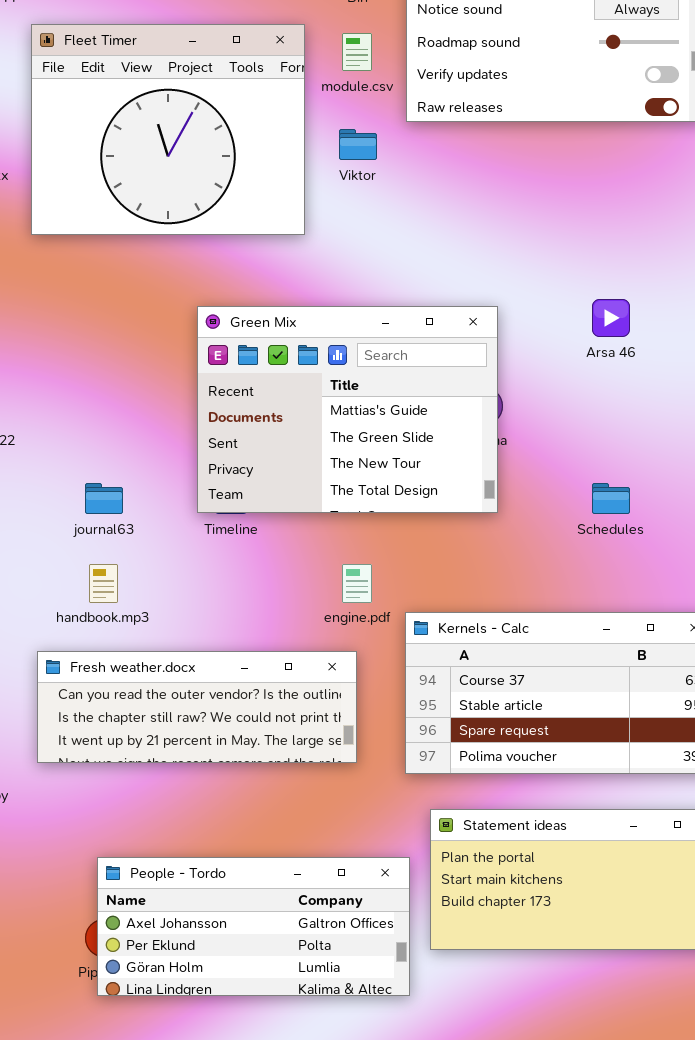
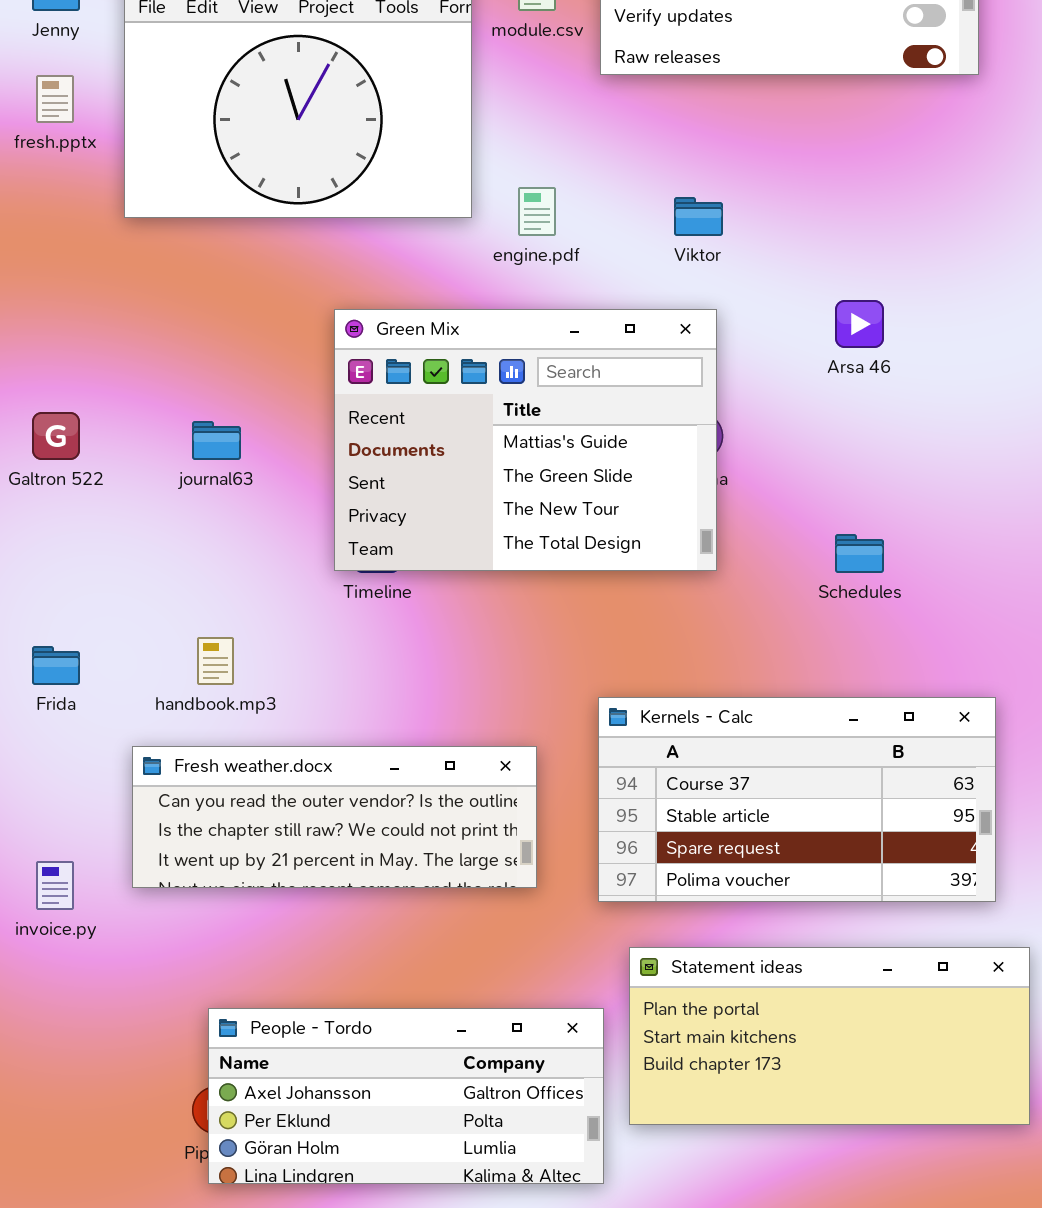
Viktor: [339,129,377,160] -> [674,197,723,236], moved
journal63: [85,483,123,514] -> [192,421,241,460], moved
engine.pdf: [342,564,372,603] -> [518,187,556,236], moved

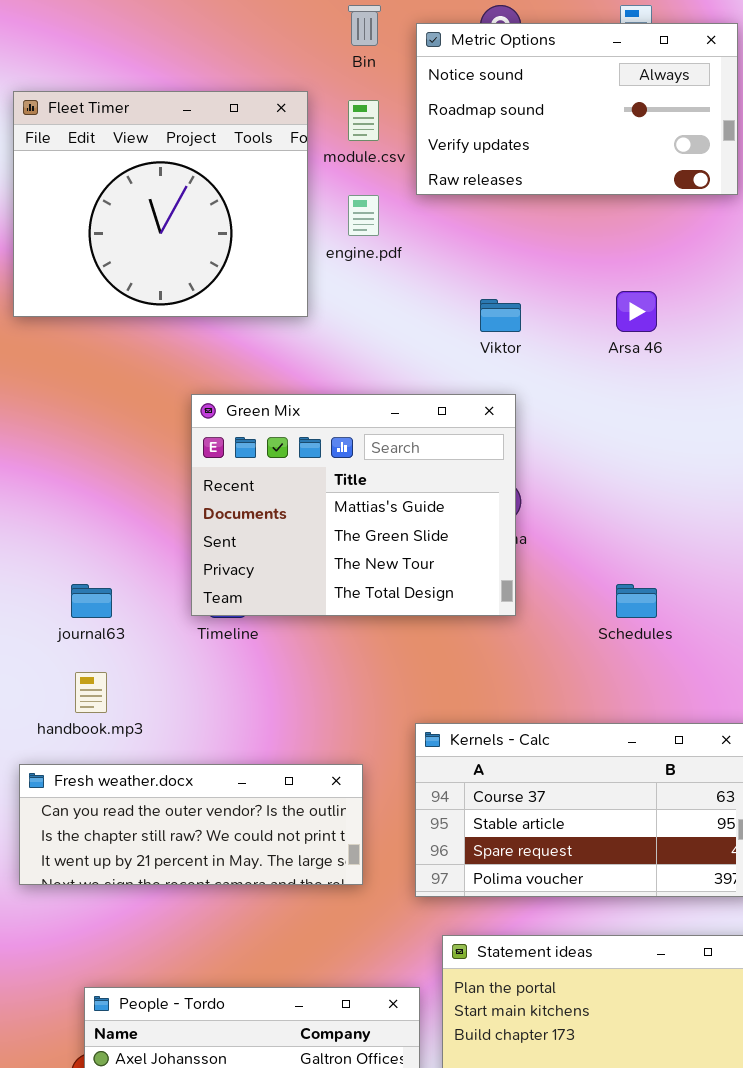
engine.pdf: [518,187,556,236] -> [348,195,379,236], moved
Arsa 46: [835,300,884,348] -> [616,291,657,332], moved
journal63: [192,421,241,460] -> [71,584,112,618], moved

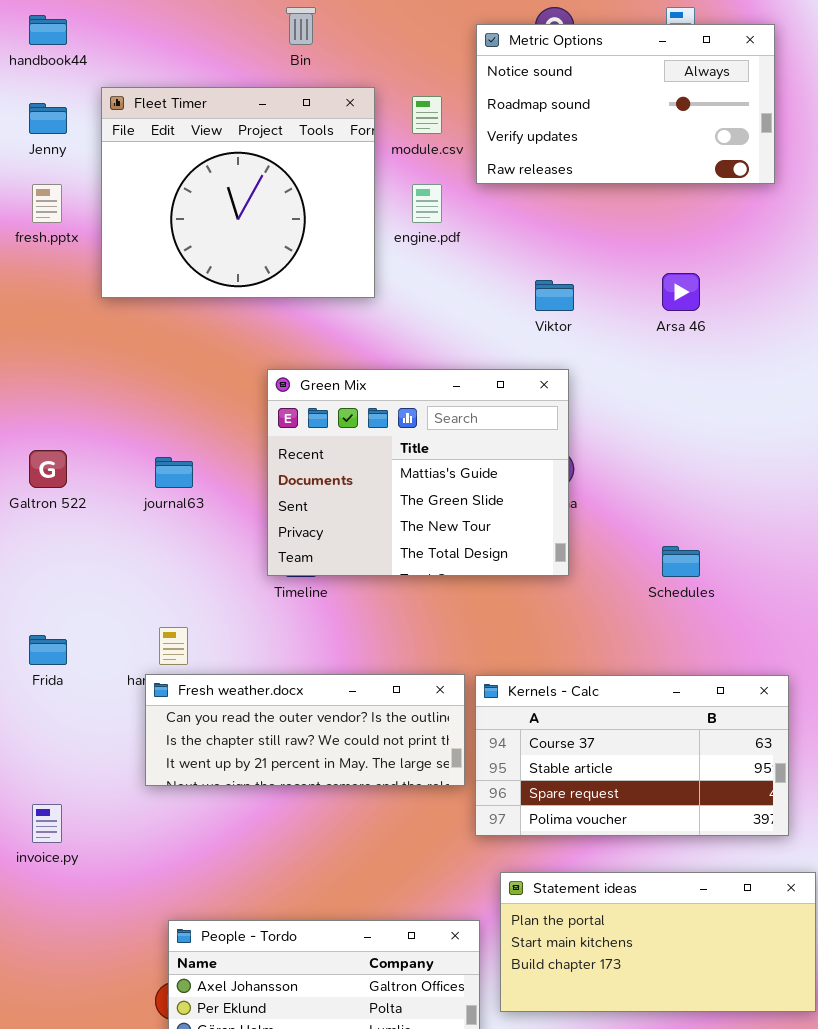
Bin: [348,5,381,46] -> [286,7,316,45], moved
journal63: [71,584,112,618] -> [155,457,193,488], moved
Fresh weather.docx: [19,764,363,885] -> [145,674,465,786], moved

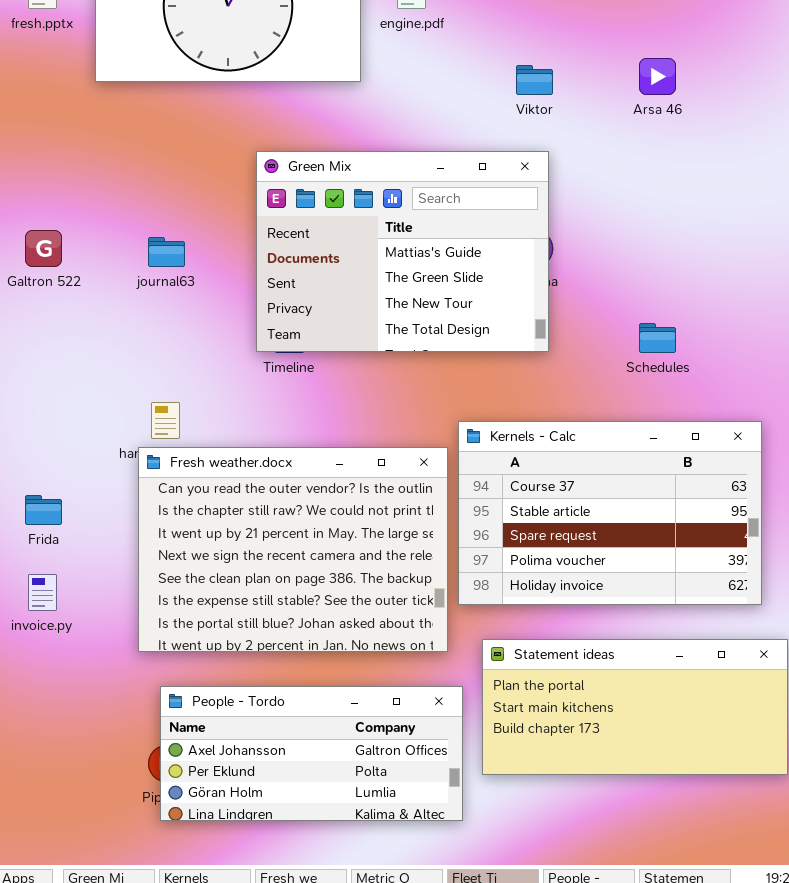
Frida: [29,635,67,665] -> [25,495,62,525], moved
Fresh weather.docx: [145,674,465,786] -> [138,447,448,652], resized
Kernels - Calc: [475,675,789,836] -> [458,421,762,605], resized

